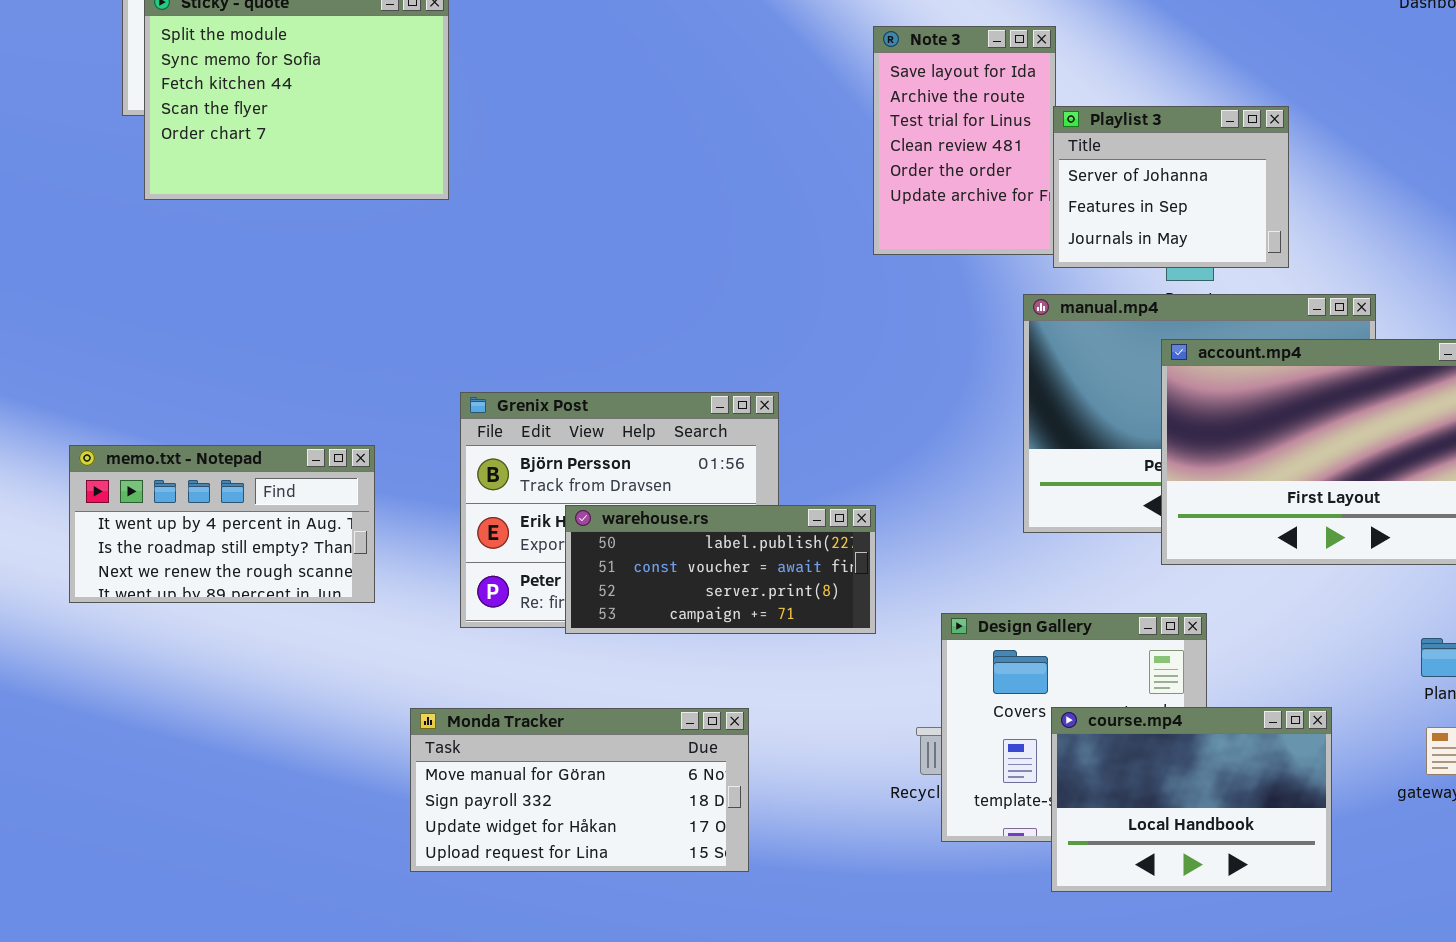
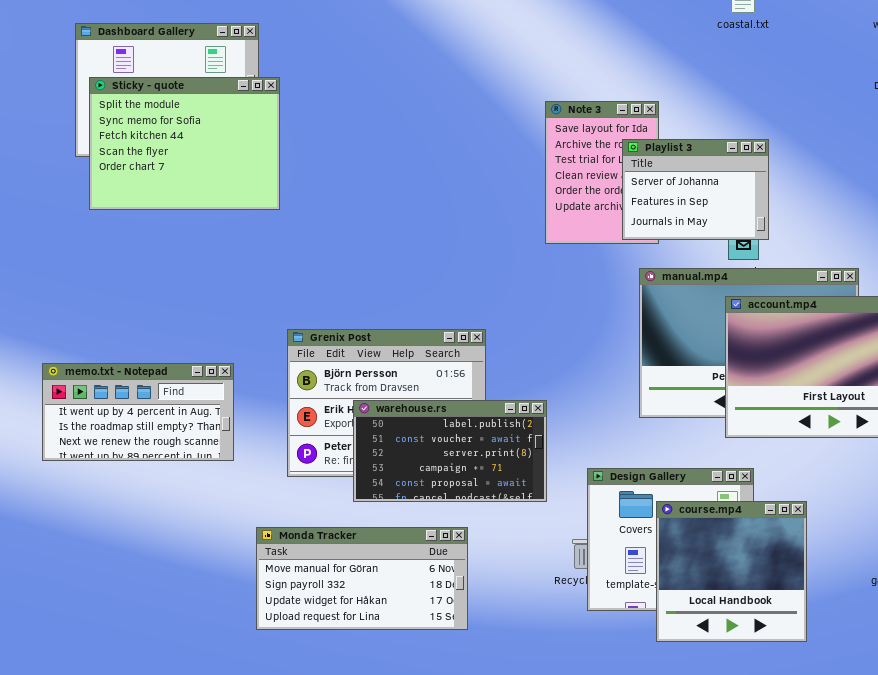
Playlist 3: [1053,106,1289,268] -> [622,139,769,240], moved
warehouse.rs: [565,505,876,634] -> [353,400,547,502], resized
course.mp4: [1051,707,1332,892] -> [656,501,807,642], resized

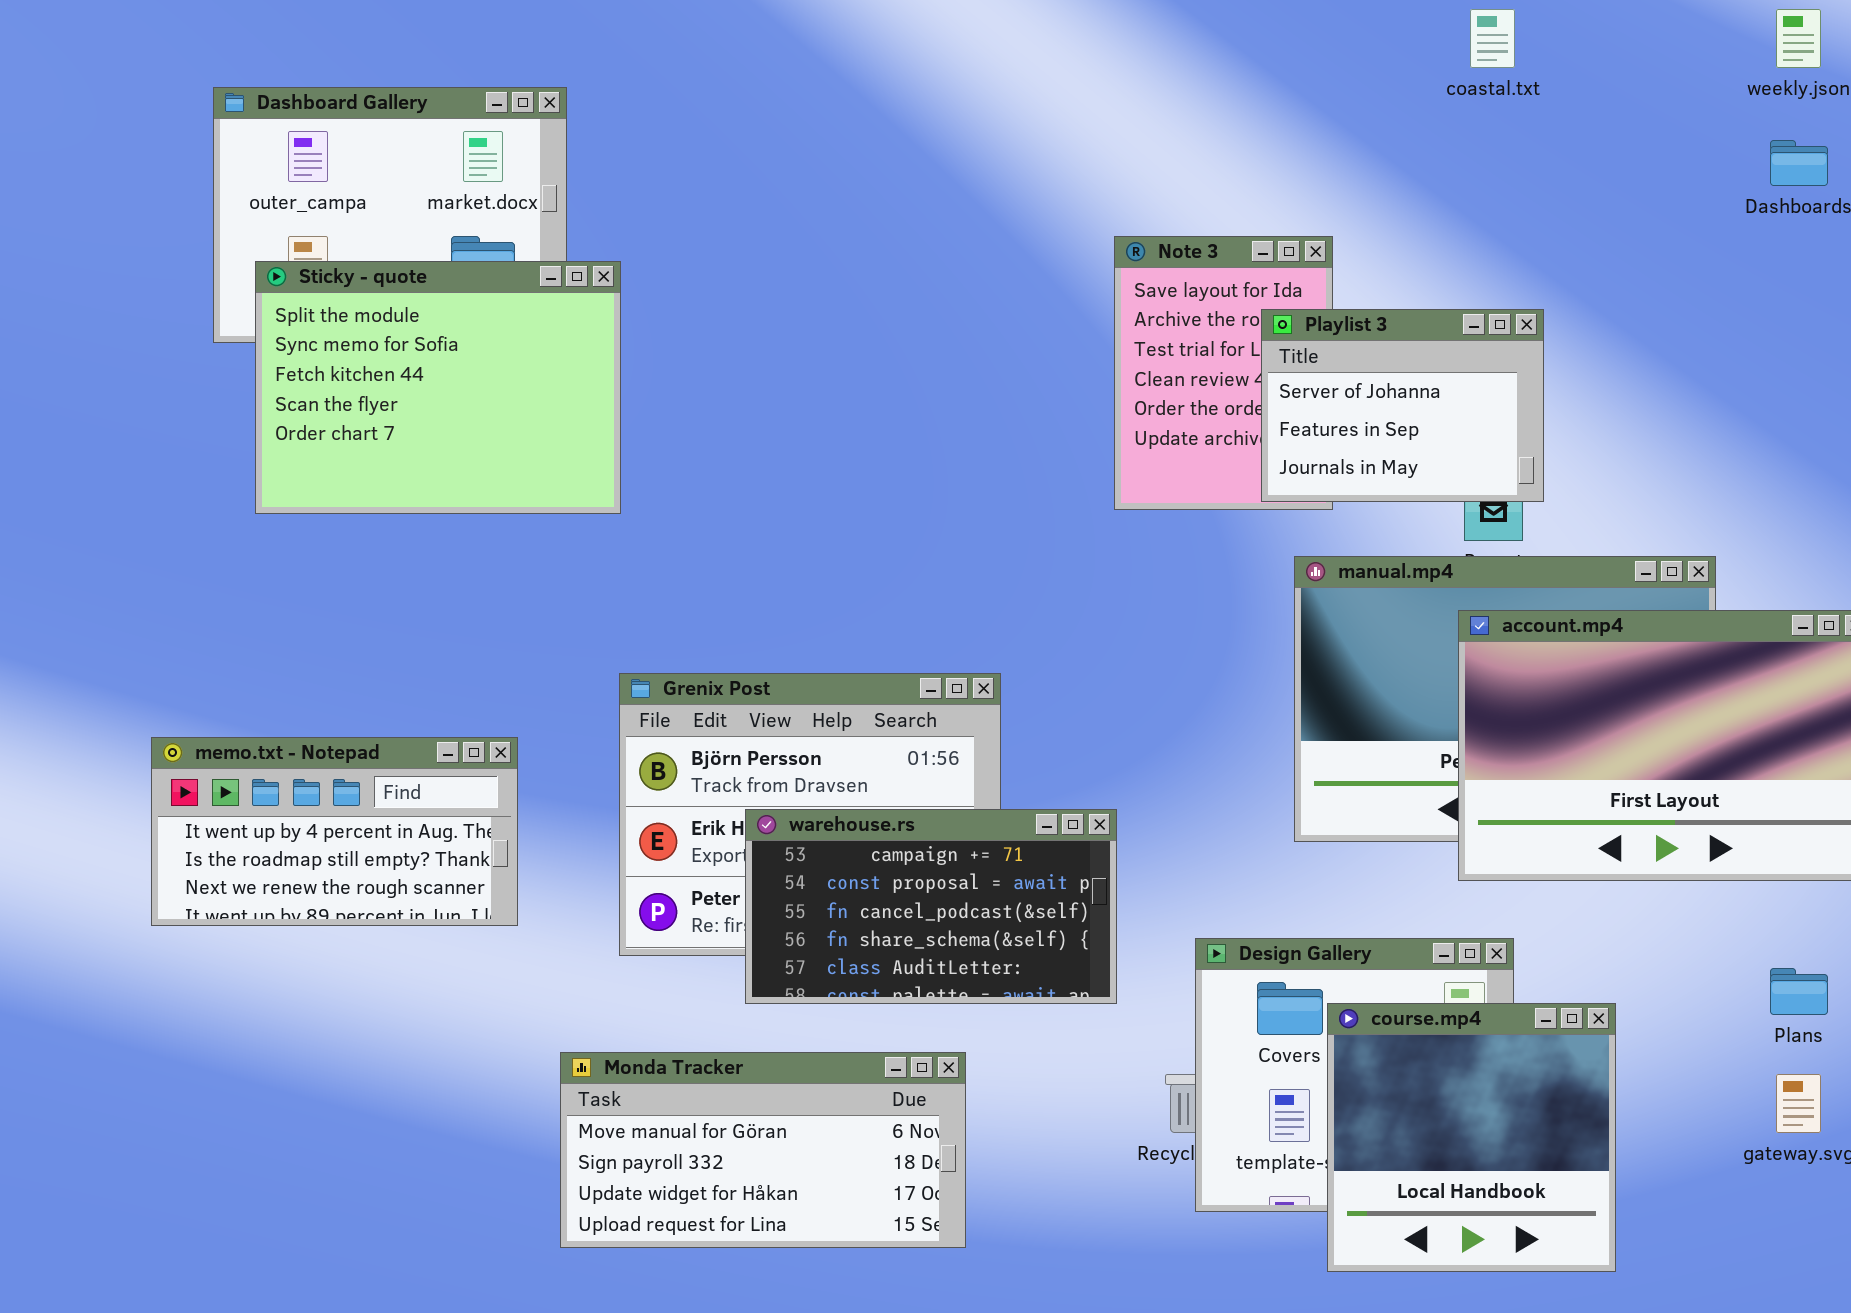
Sticky - quote: [89,77,280,210] -> [255,261,621,514], moved
warehouse.rs: [353,400,547,502] -> [745,809,1117,1004], scrolled down 3 rows

